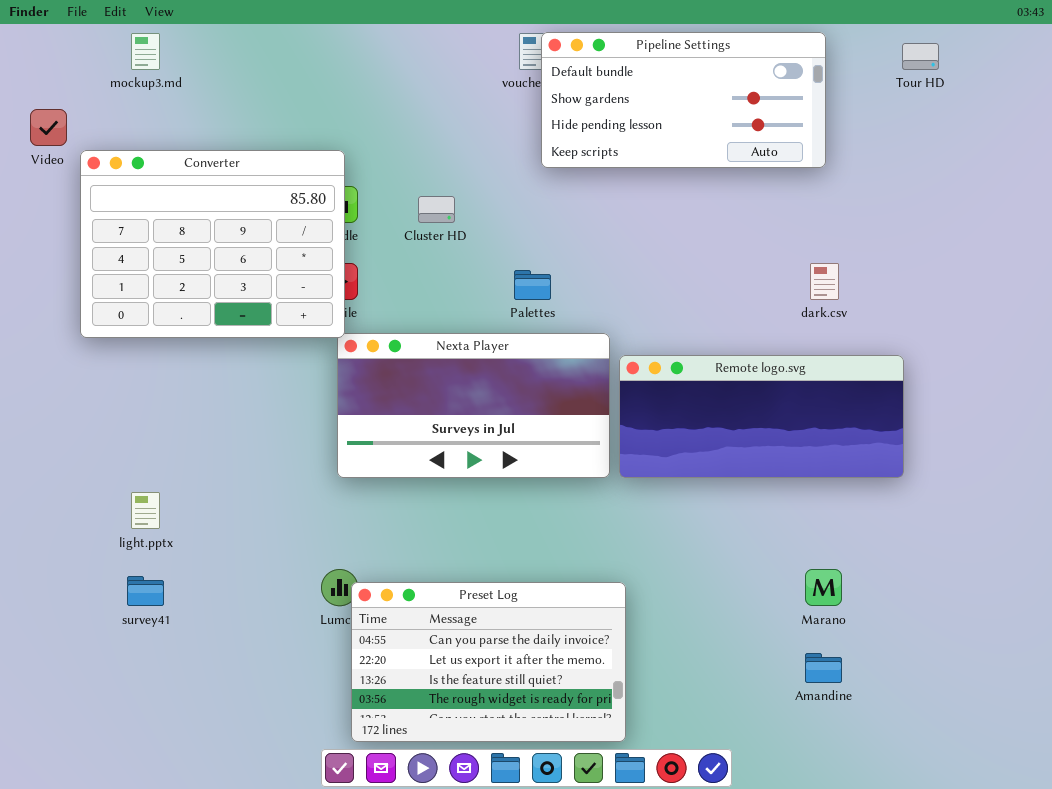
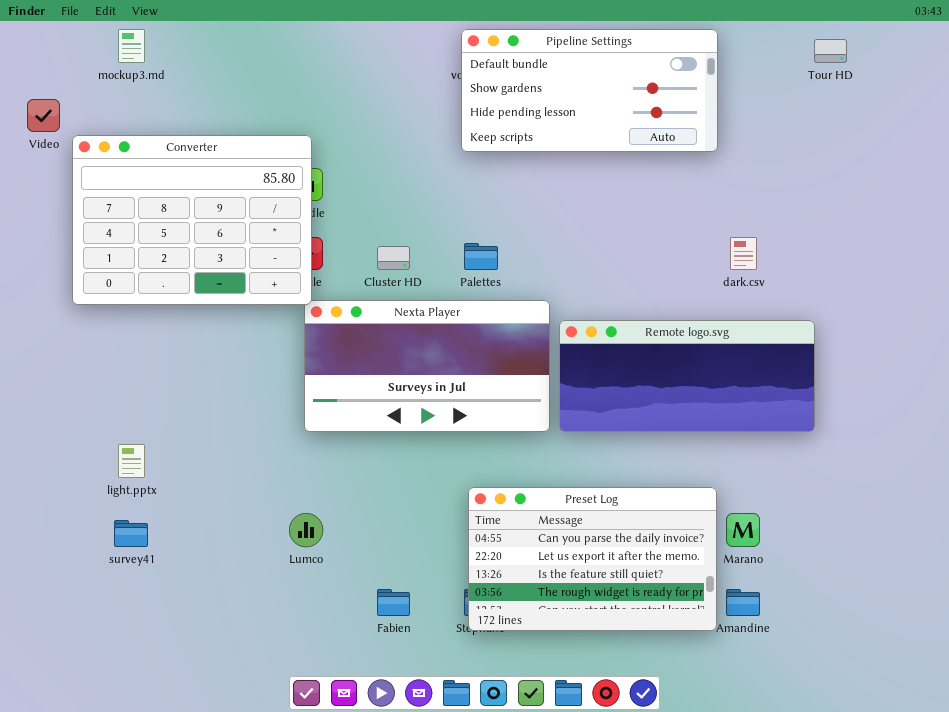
Pipeline Settings: [541,32,826,168] -> [461,29,718,152], moved
Cluster HD: [418,196,455,223] -> [377,246,410,270], moved
Preset Log: [351,582,626,742] -> [468,487,717,631], moved

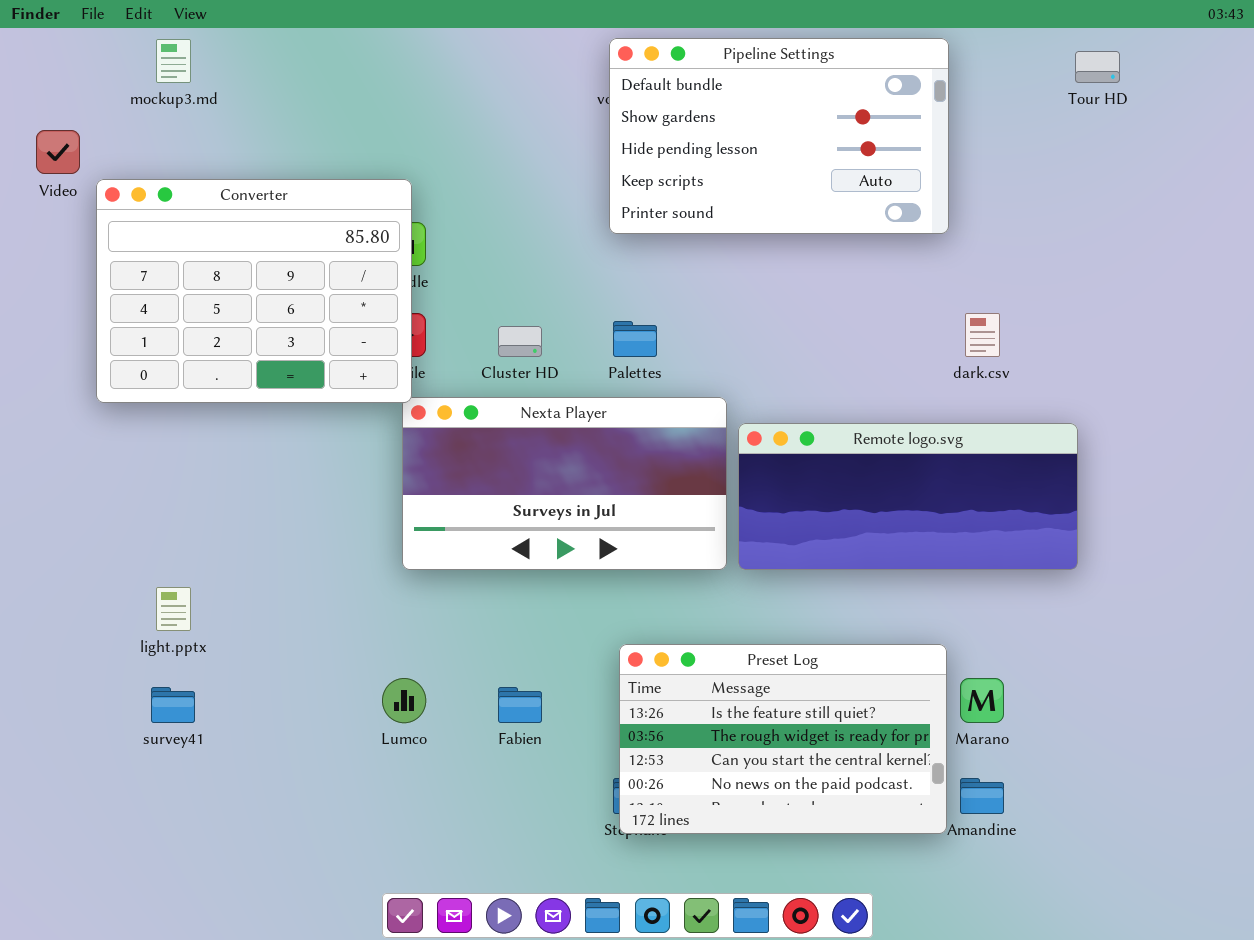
Pipeline Settings: [461,29,718,152] -> [609,38,949,234], resized
Preset Log: [468,487,717,631] -> [619,644,947,834], scrolled down 2 rows
Fabien: [377,589,410,616] -> [498,687,542,723], moved

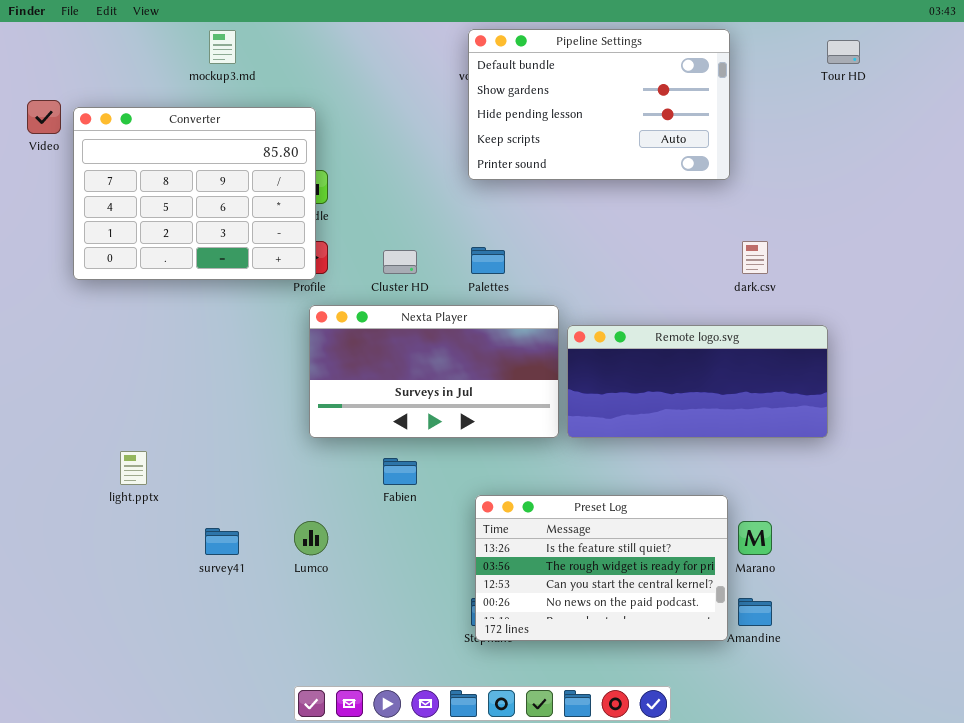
mockup3.md: [156,39,191,83] -> [209,30,236,64], moved
Converter: [96,179,412,403] -> [73,107,316,280], moved
survey41: [151,687,195,723] -> [205,528,239,555], moved
Fabien: [498,687,542,723] -> [383,458,417,485], moved

